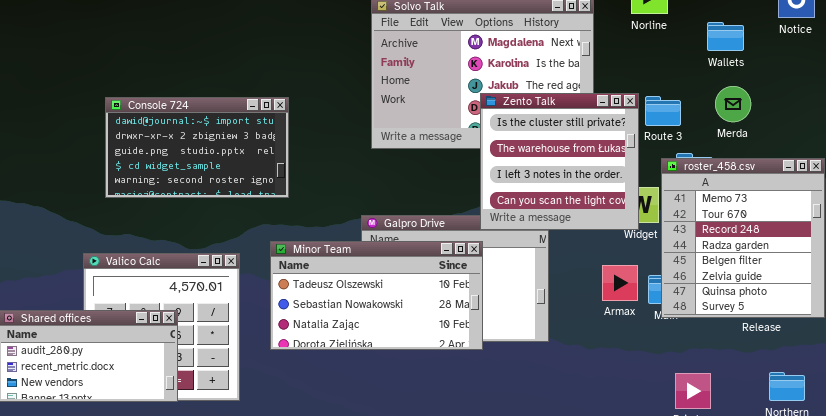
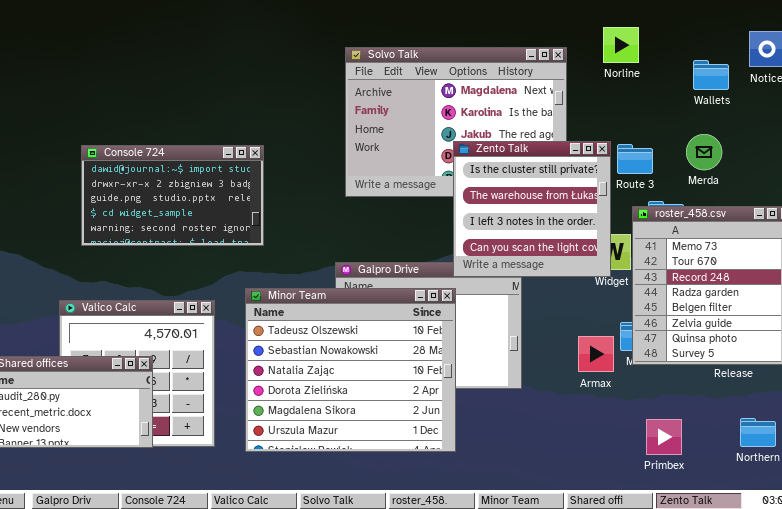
Wallets: [707,22,744,51] -> [693,60,729,90], moved
Minor Team: [270,241,483,350] -> [245,288,456,452], resized
Armax: [602,265,638,301] -> [578,336,614,372], moved

